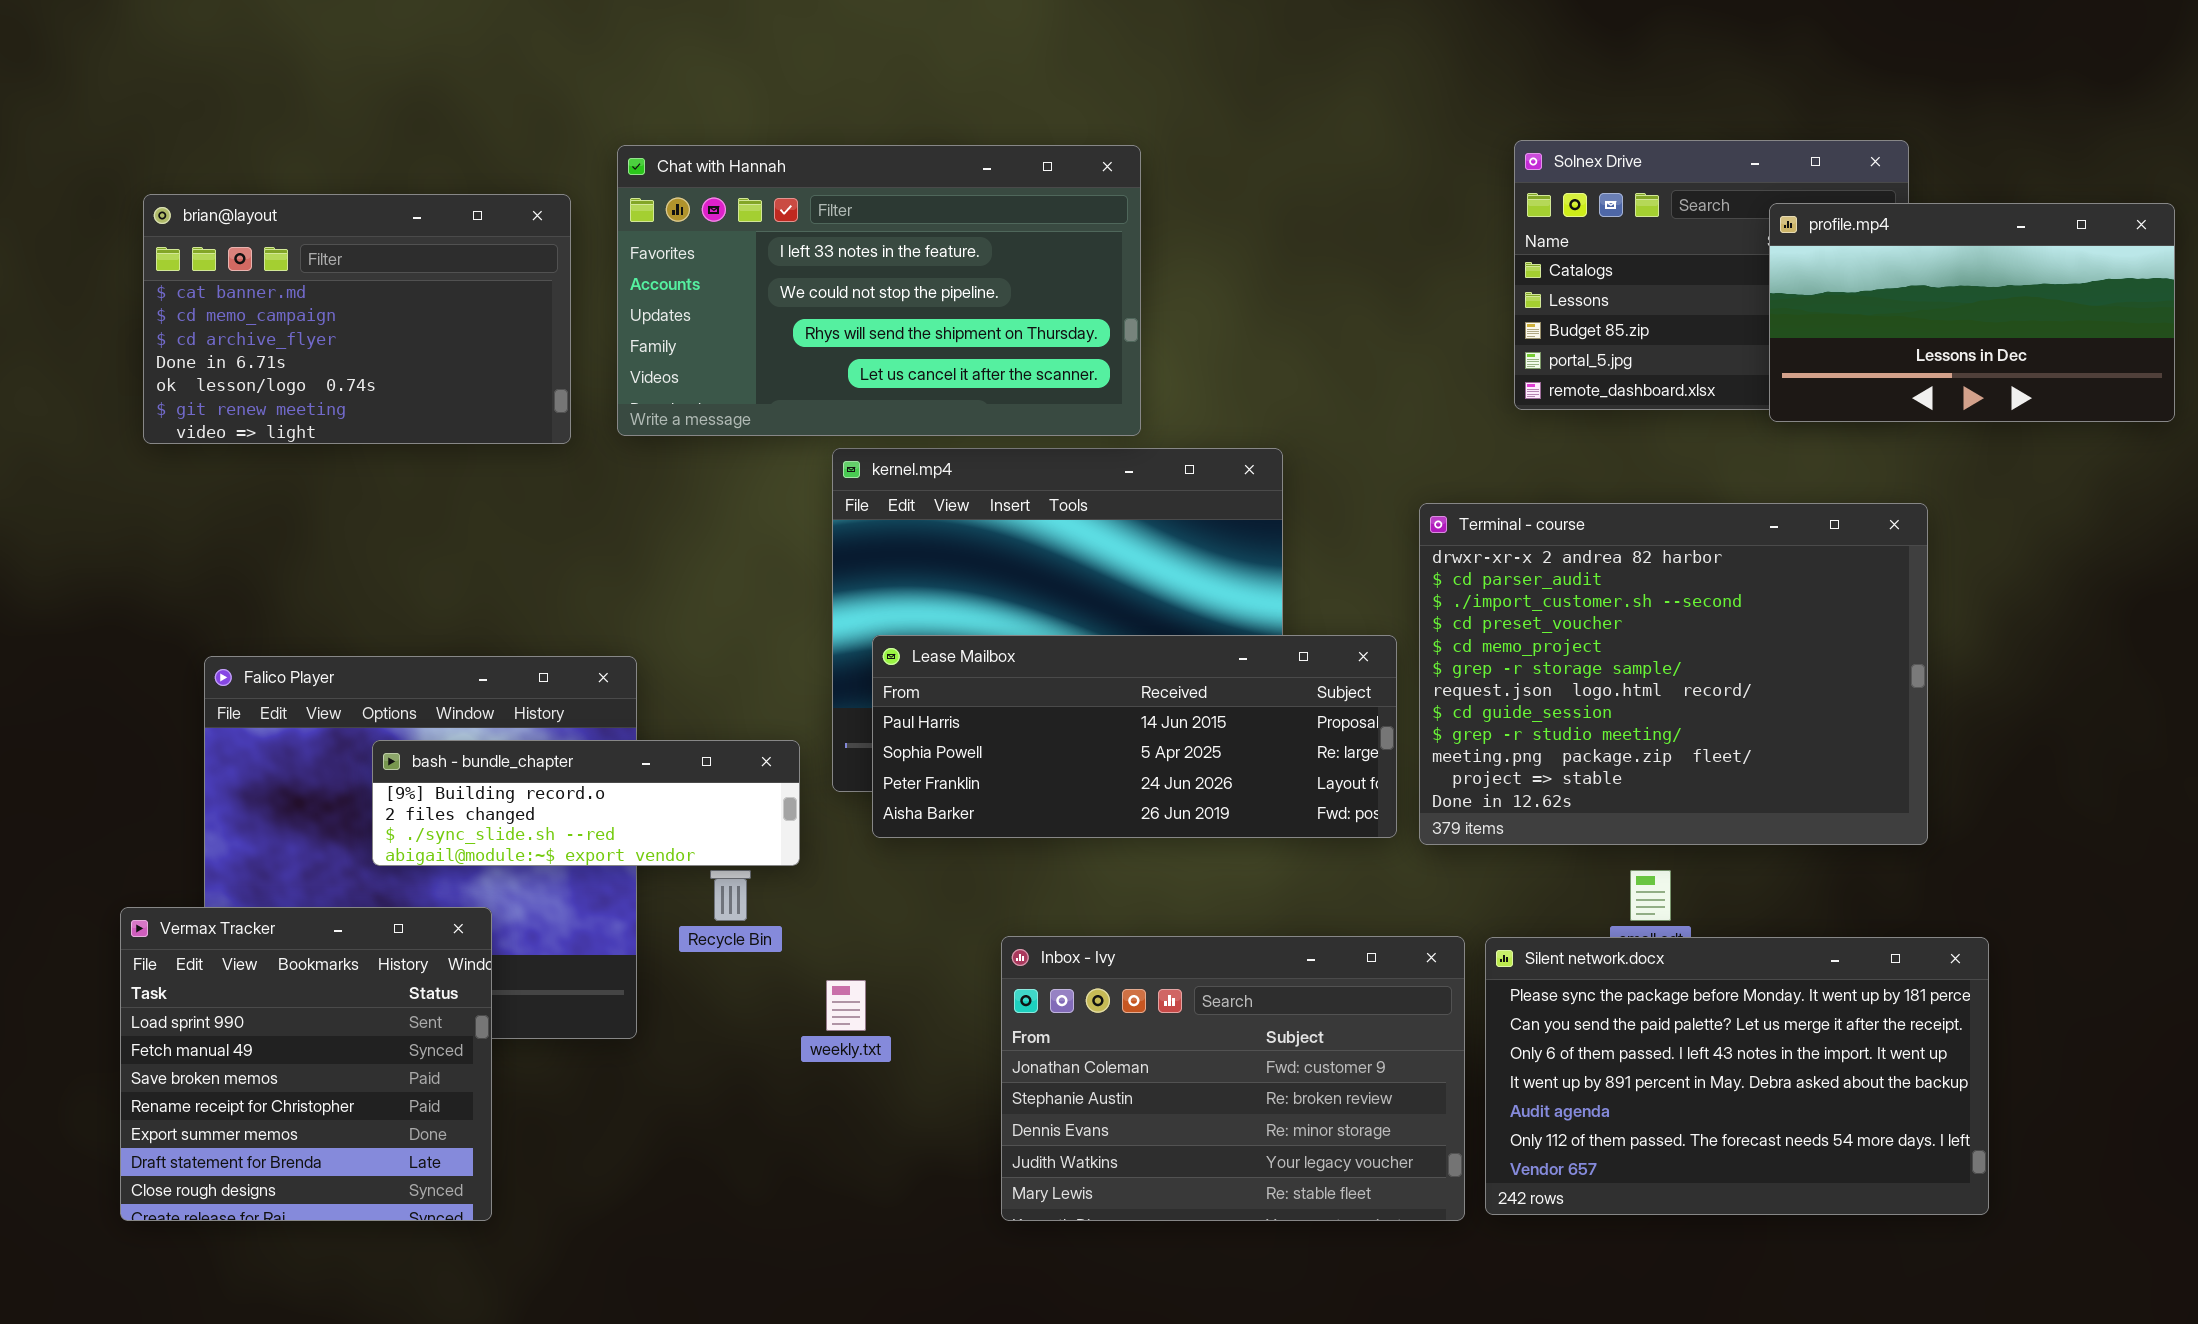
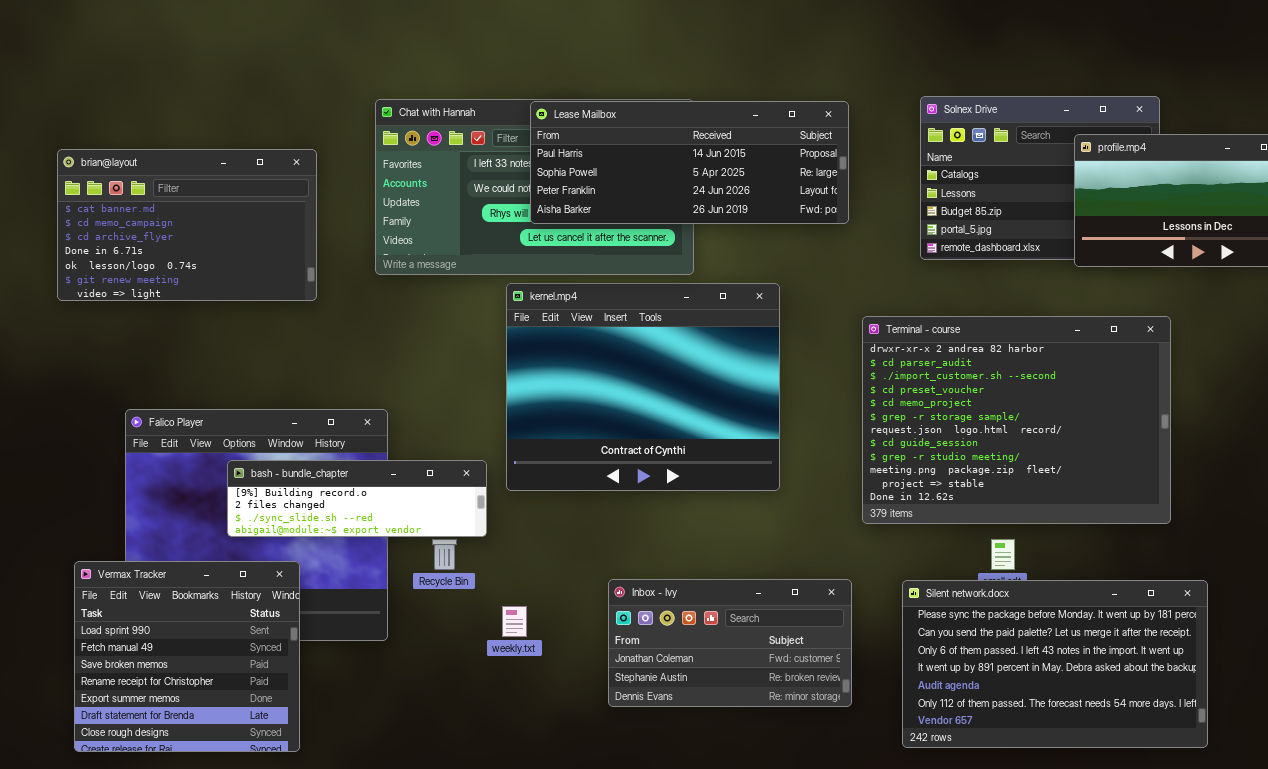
brian@layout: [143,194,571,444] -> [57,149,317,301], moved
Lease Mailbox: [872,635,1397,838] -> [530,101,849,224], moved
Inbox - Ivy: [1001,936,1465,1221] -> [608,579,852,707], resized

